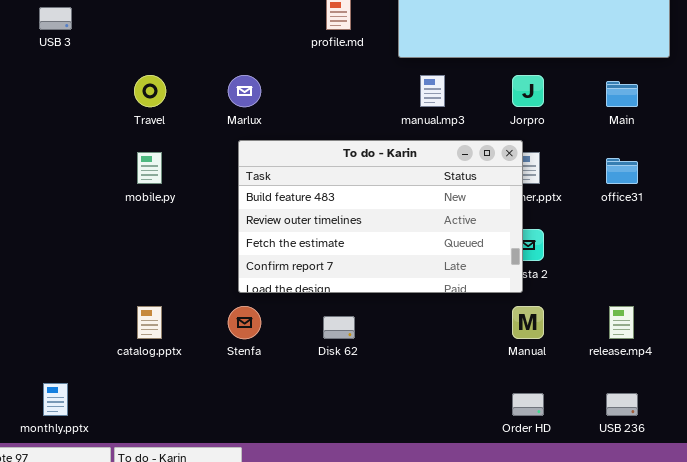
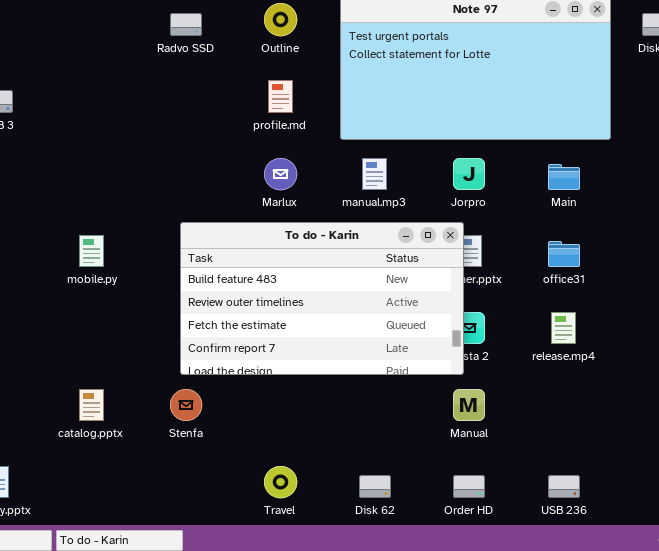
Travel: [134,75,166,107] -> [264,466,297,498], moved
Marlux: [228,75,261,107] -> [264,158,297,190], moved
release.mp4: [609,306,634,339] -> [551,312,576,344], moved
Disk 62: [323,316,355,339] -> [359,475,391,498], moved

